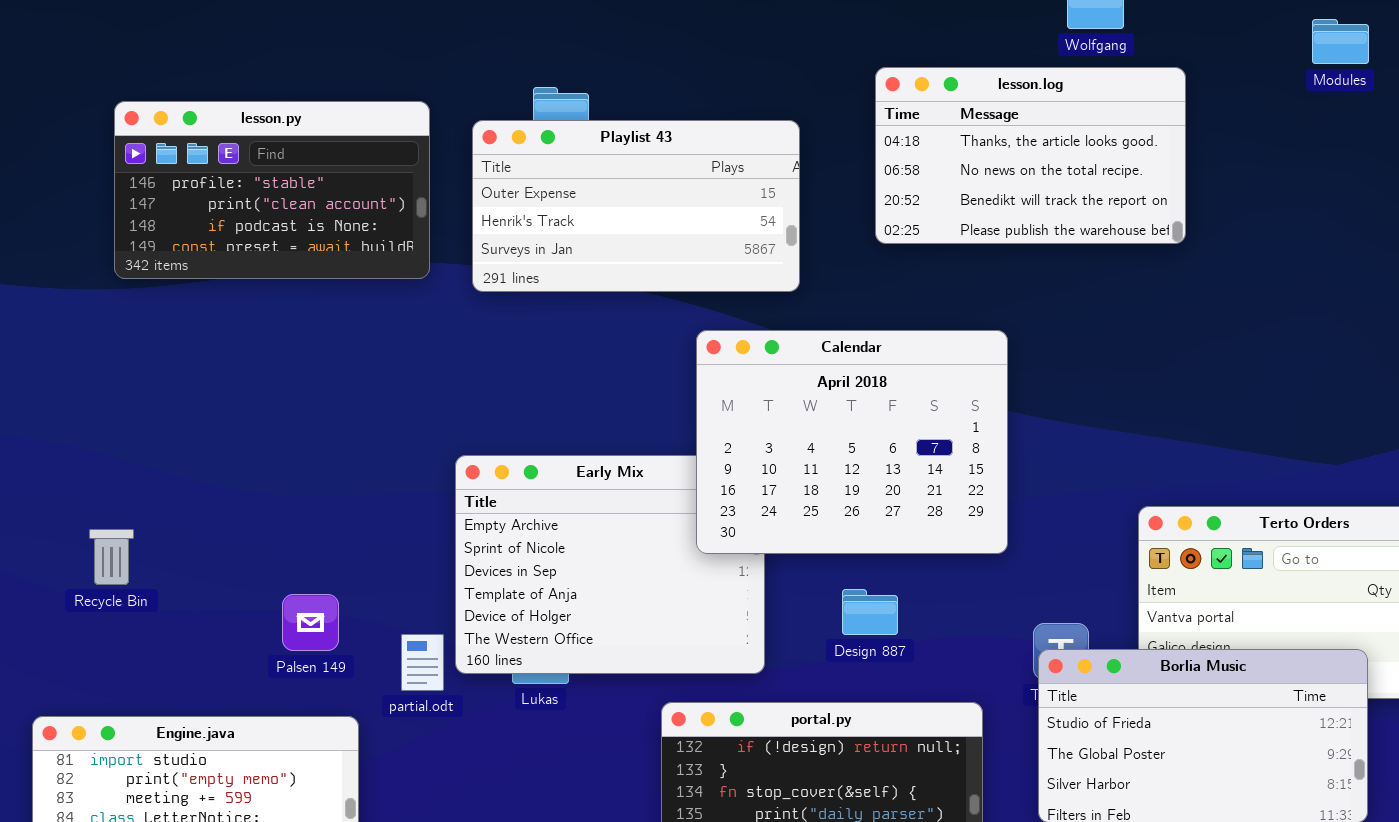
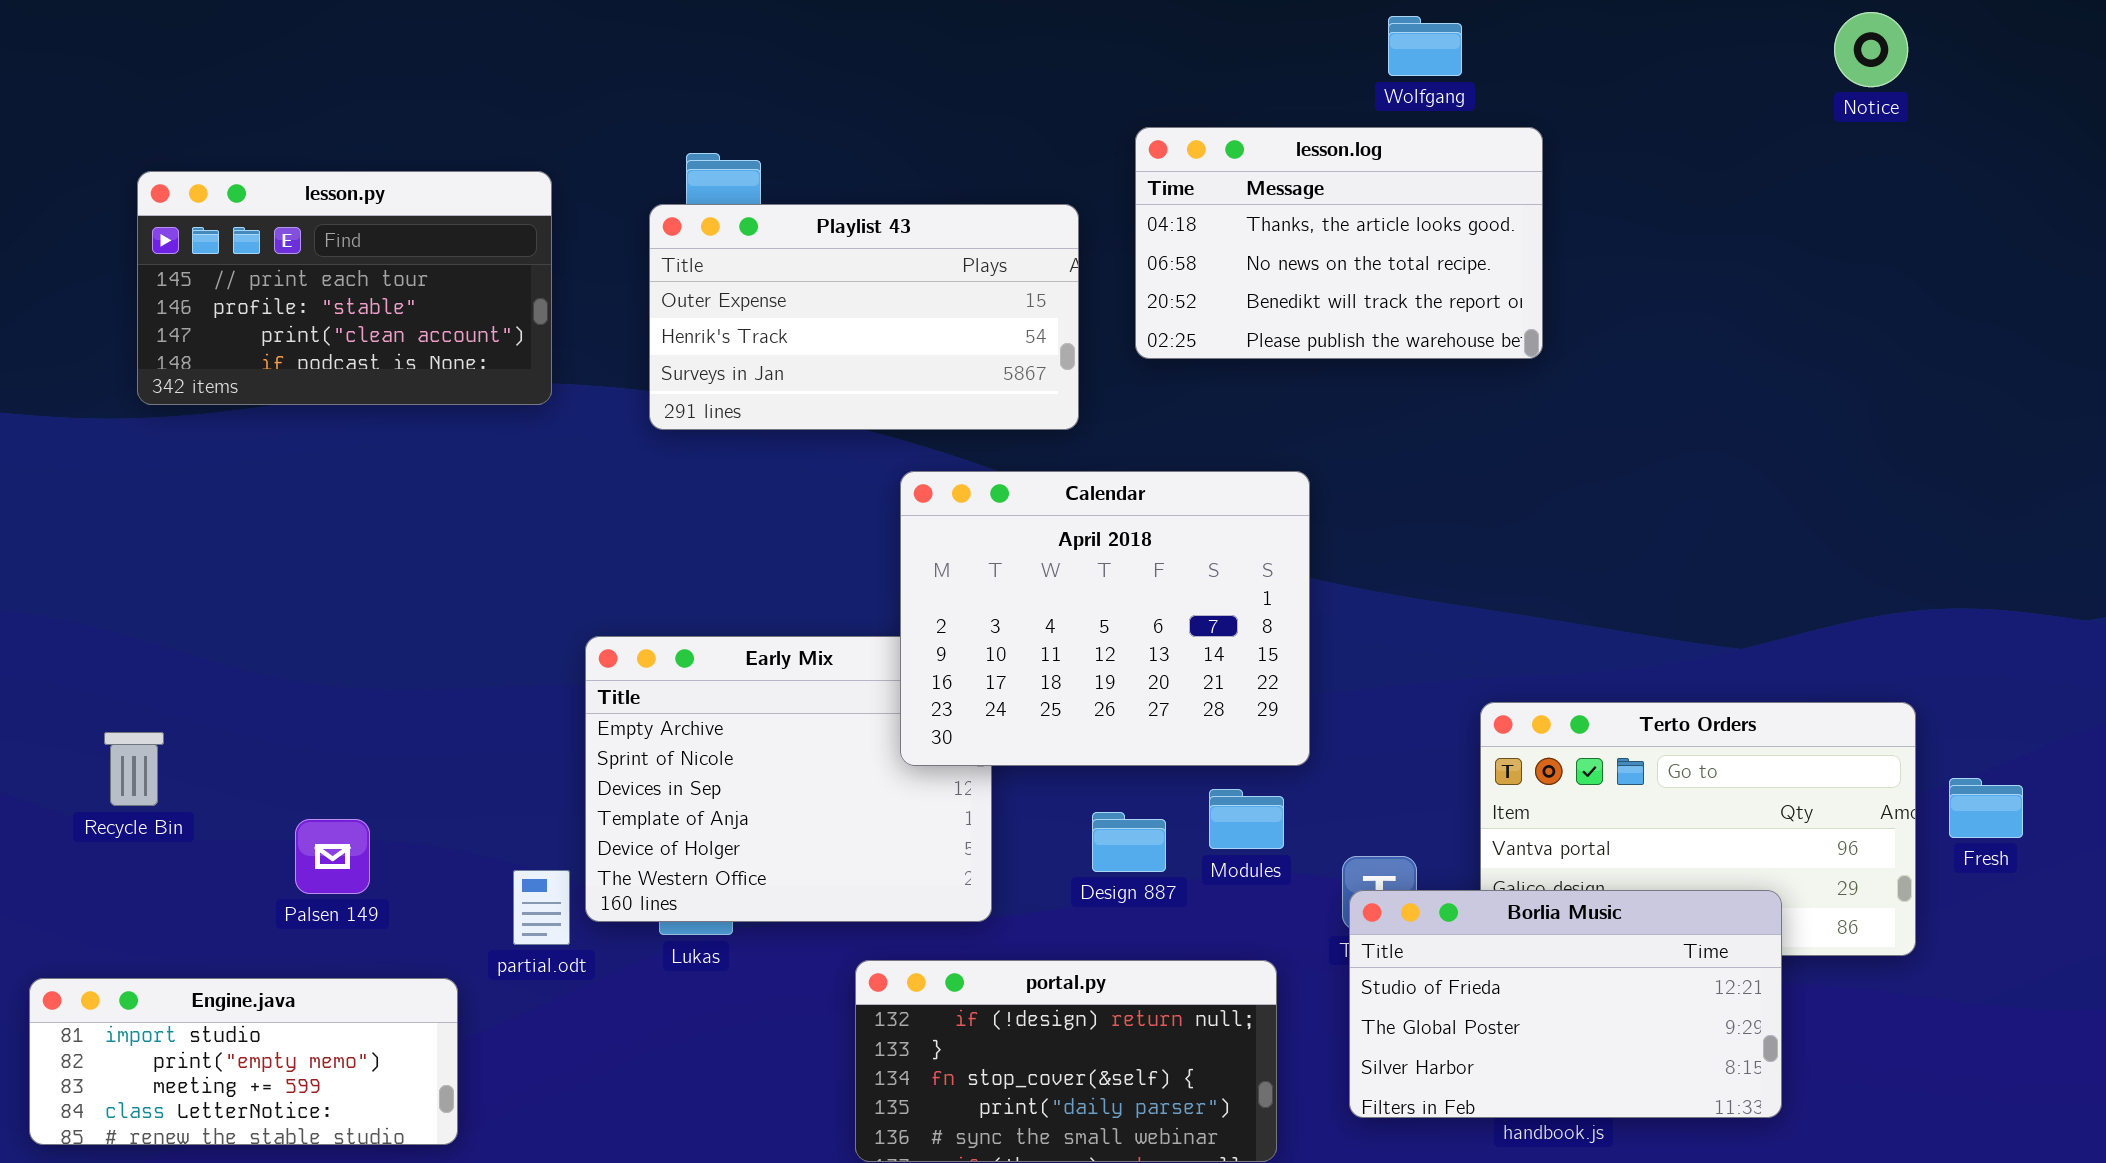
Modules: [1312,19,1369,64] -> [1209,789,1284,849], moved
lesson.py: [114,101,430,279] -> [137,171,552,405], scrolled up 1 row
Playlist 43: [472,120,800,292] -> [649,204,1079,430], moved
Palsen 149: [282,594,339,651] -> [295,819,370,894], moved

